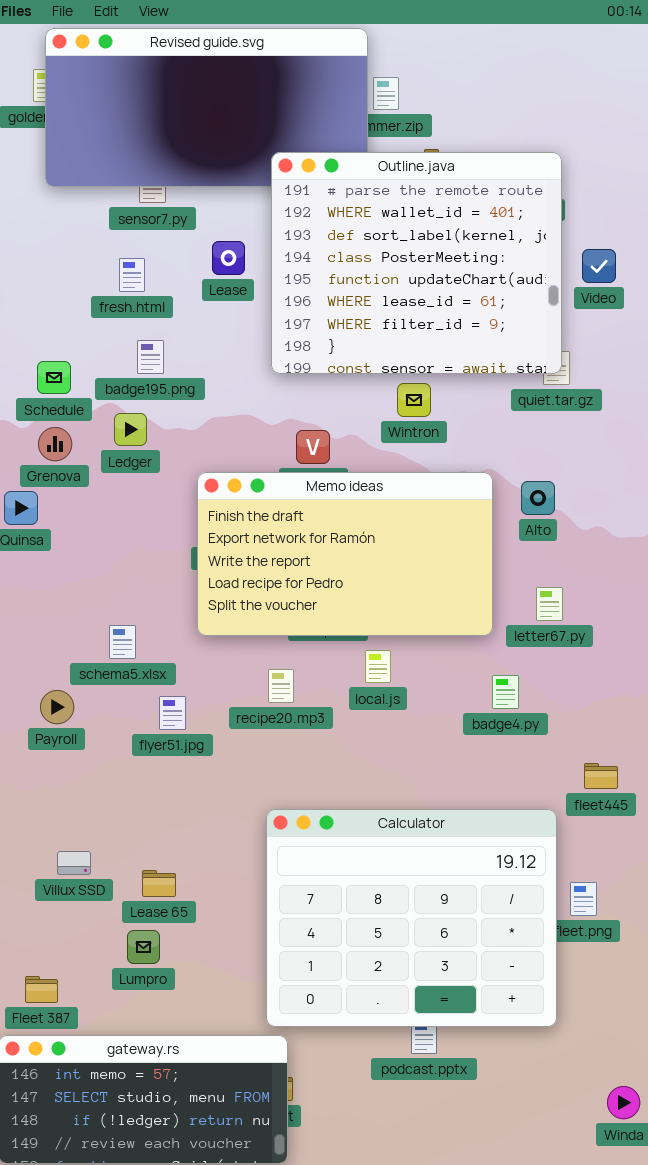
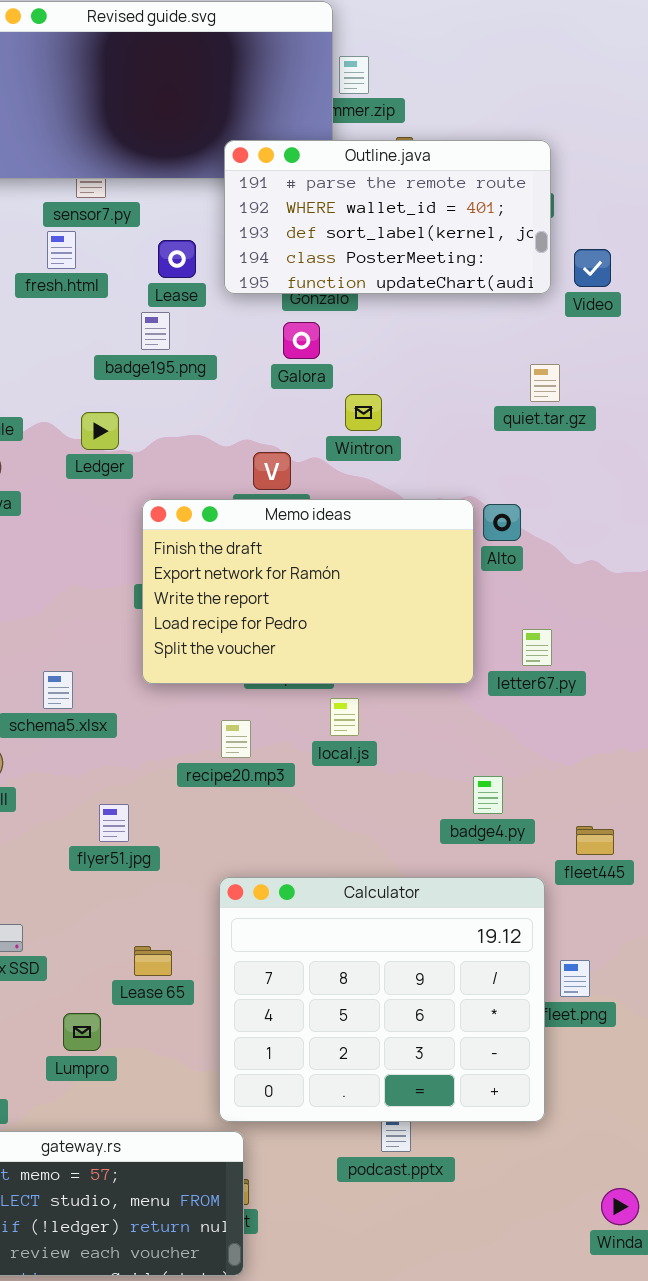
Outline.java: [271,152,562,374] -> [224,140,551,294], resized
fresh.html: [119,258,145,292] -> [47,231,76,269], moved
badge195.png: [137,340,164,374] -> [141,312,170,350], moved
Wintron: [397,383,431,417] -> [345,394,382,431], moved
Ledger: [114,413,147,446] -> [81,412,119,450], moved
Alto: [521,481,555,515] -> [483,504,521,541], moved
badge4.py: [492,675,519,709] -> [473,776,503,814], moved
flyer51.jpg: [159,696,186,730] -> [99,804,129,842], moved
Lease 65: [142,870,176,897] -> [134,946,172,976], moved

